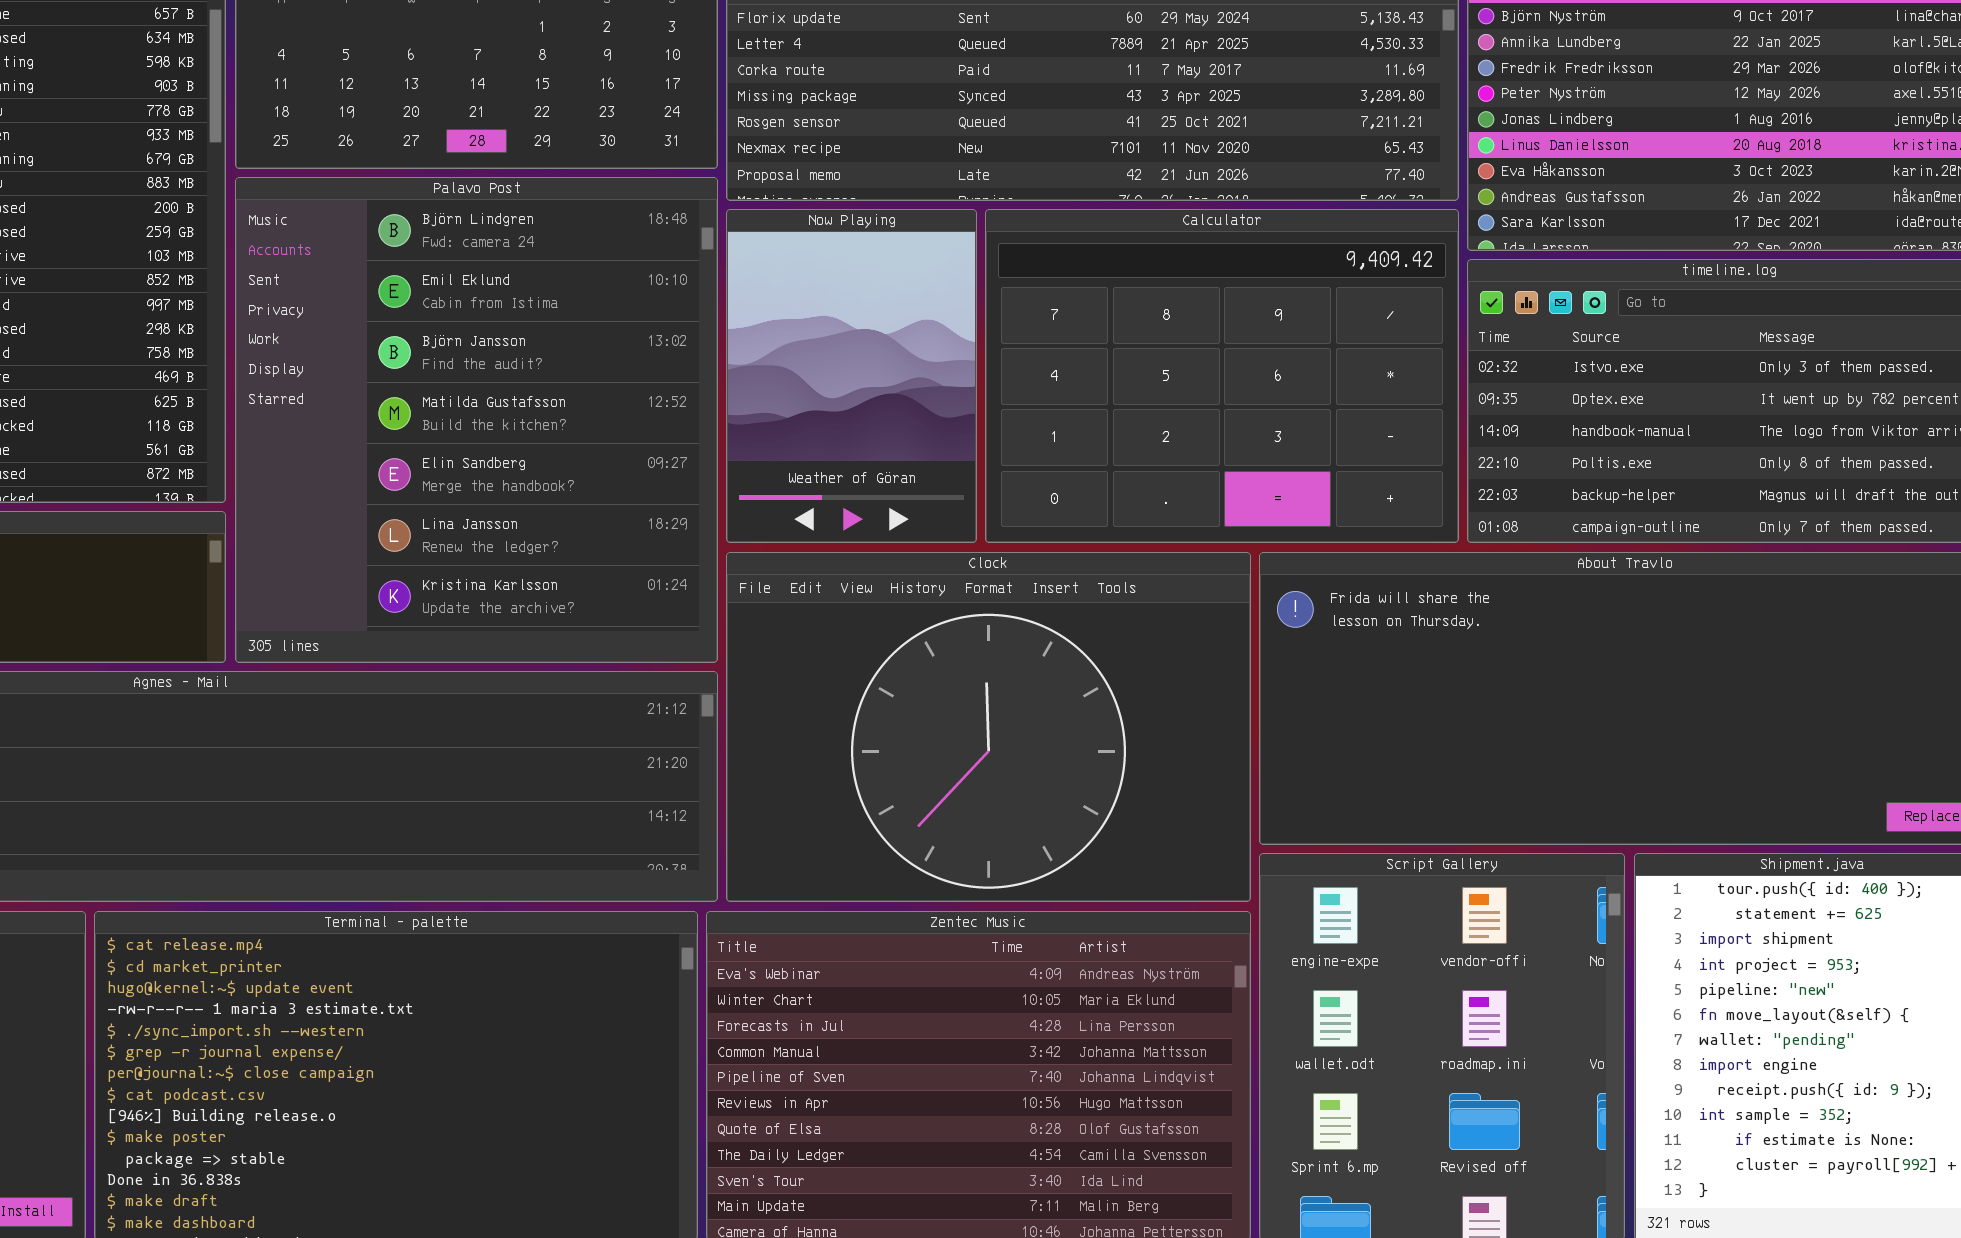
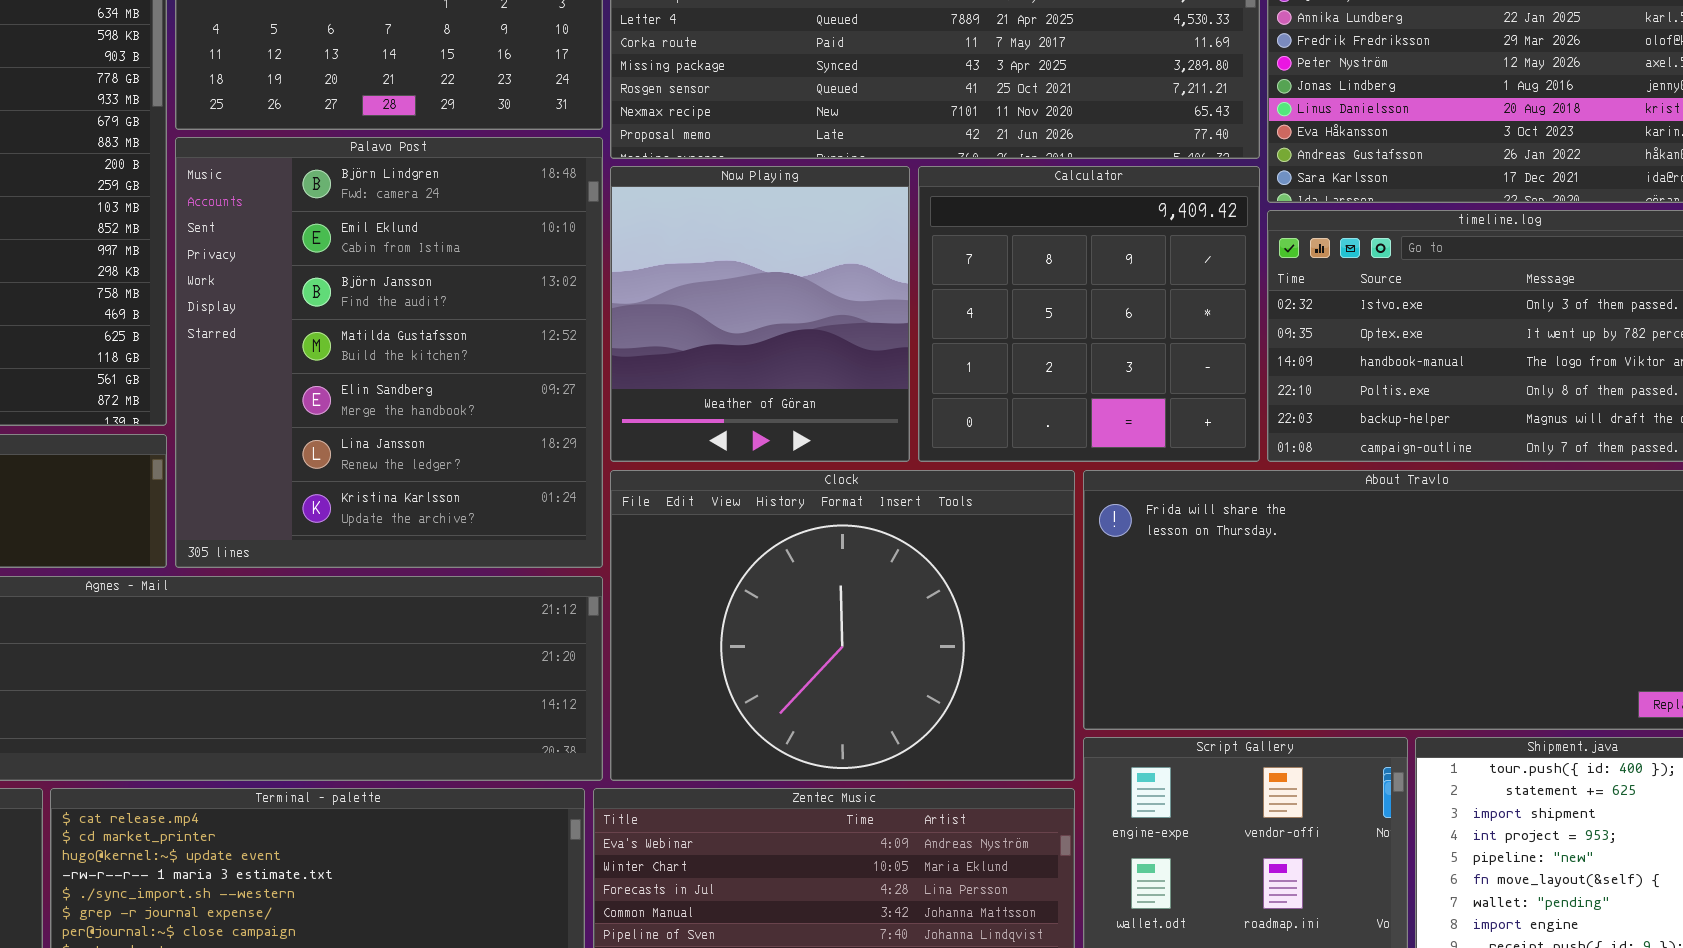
Now Playing: [726,209,977,543] -> [610,166,910,462], resized
Calculator: [985,209,1459,543] -> [918,166,1260,462], resized

